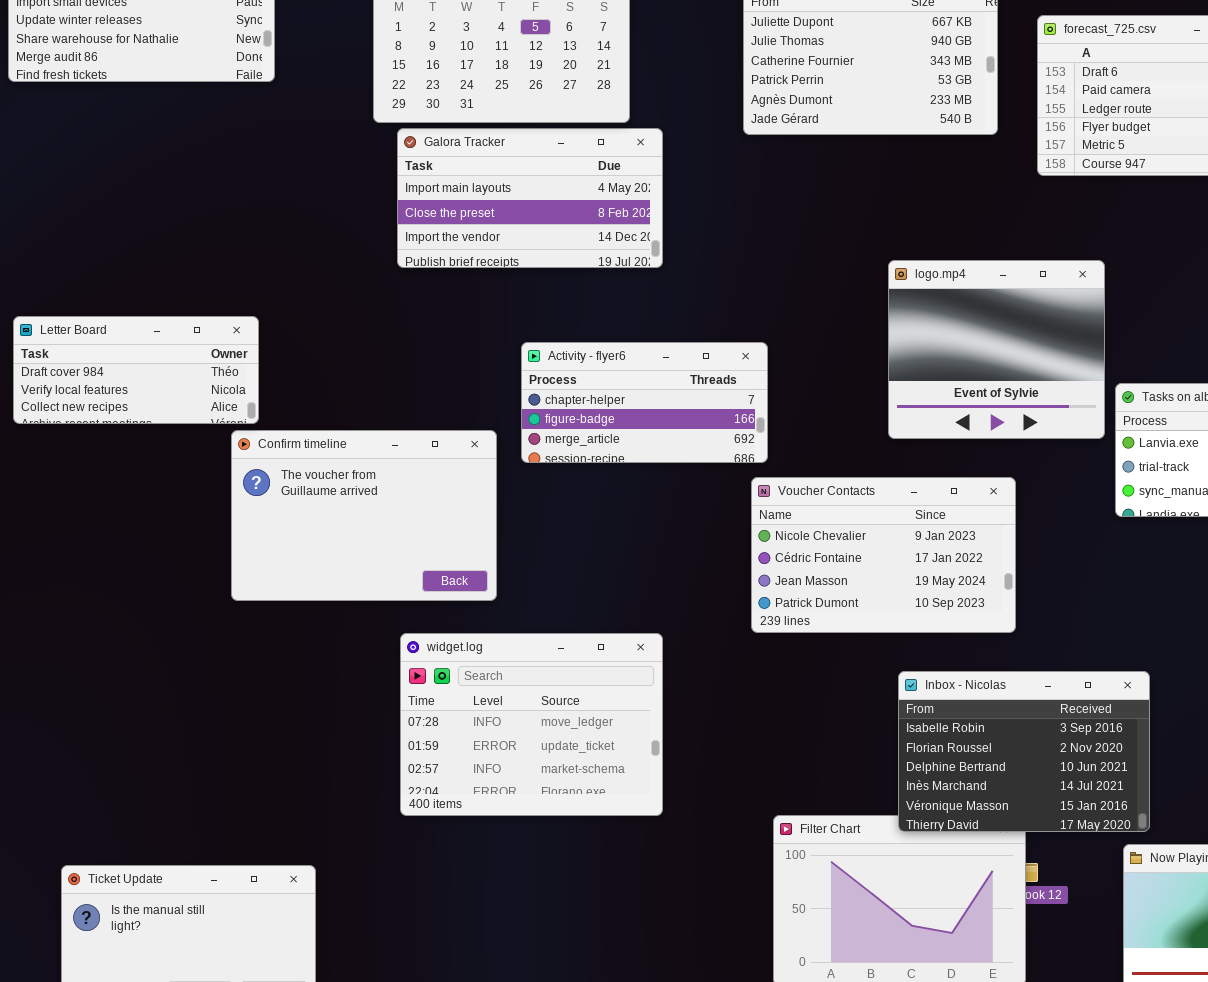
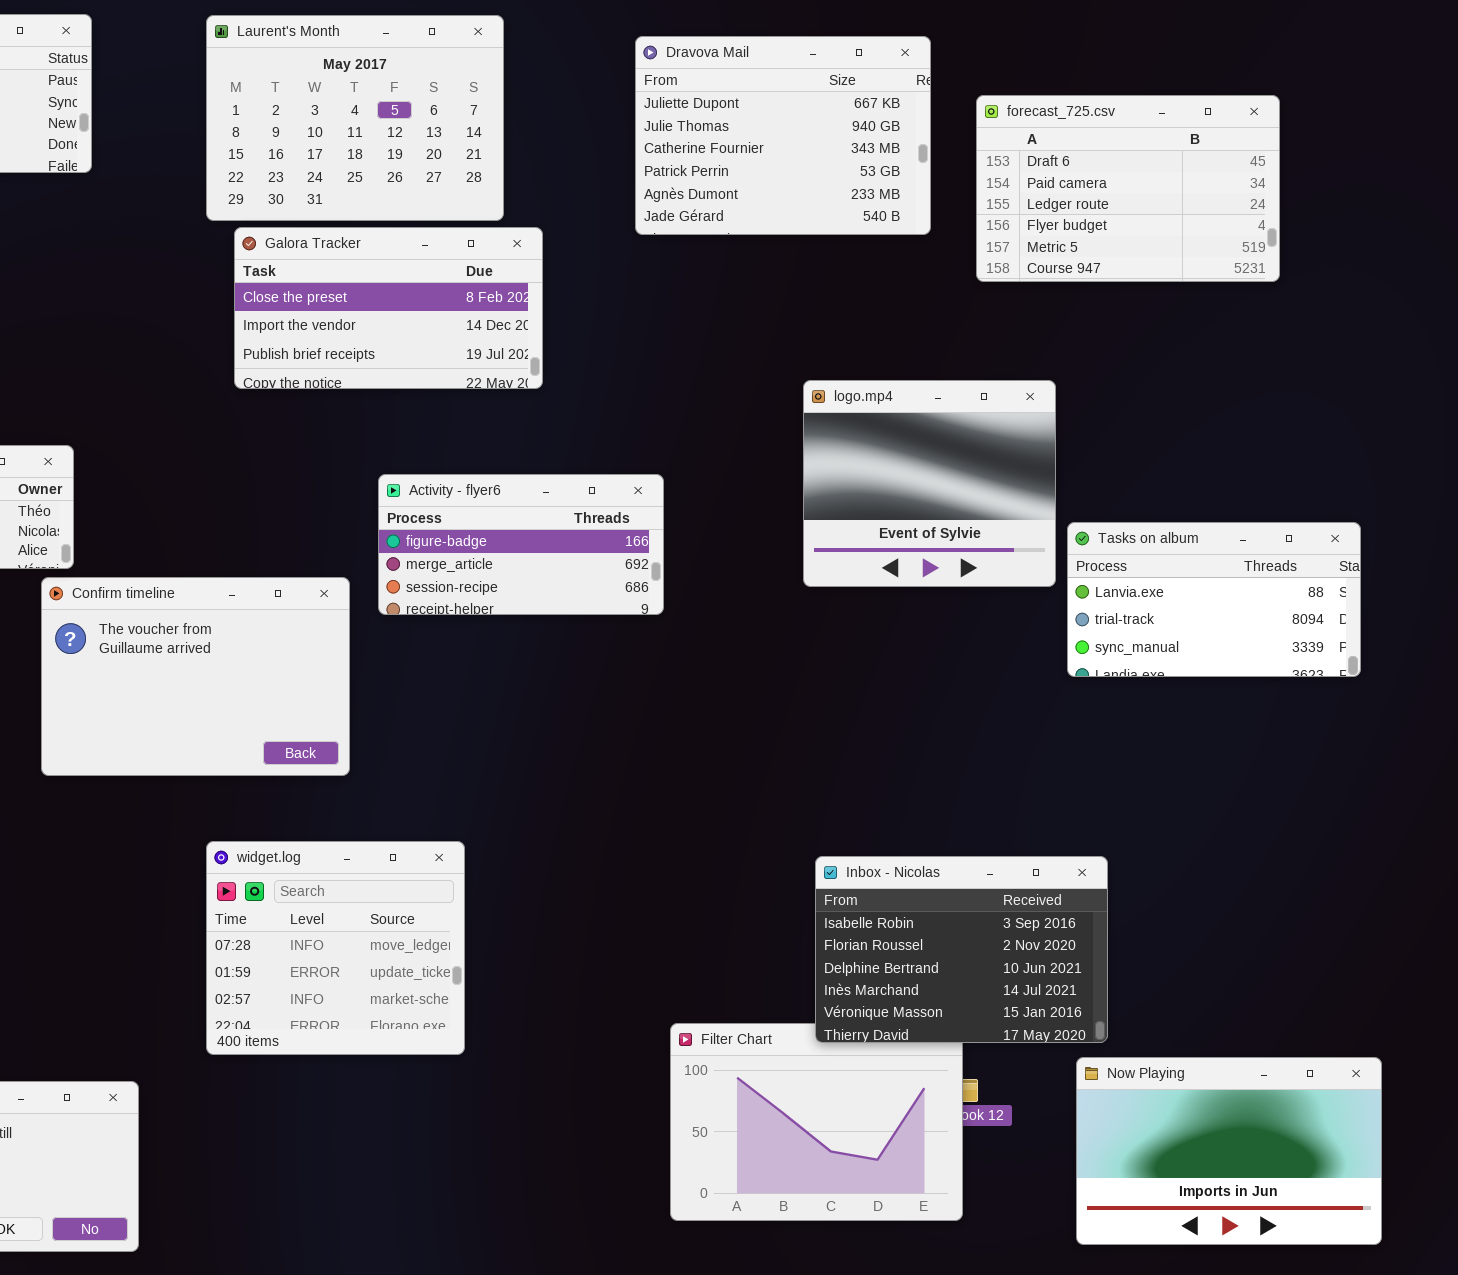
Galora Tracker: [397,128,663,268] -> [234,227,543,389], scrolled down 1 row
Activity - flyer6: [521,342,768,463] -> [378,474,664,615], scrolled down 1 row
Voucher Contacts: [751,477,1016,633] -> none, closed
widget.log: [400,633,663,816] -> [206,841,465,1055], moved, resized

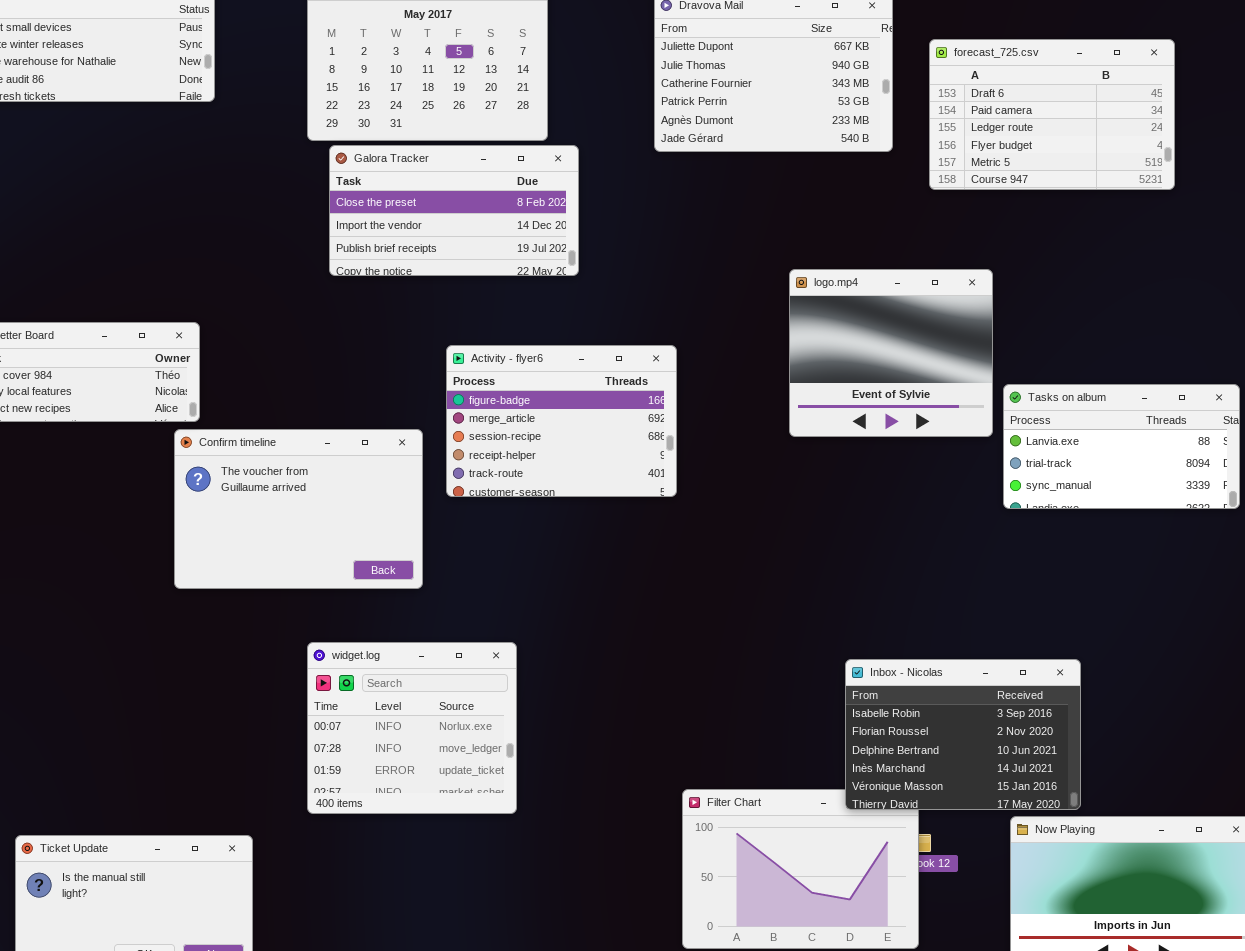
Activity - flyer6: [378,474,664,615] -> [446,345,677,497], resized
widget.log: [206,841,465,1055] -> [307,642,517,814], scrolled up 1 row
Inbox - Nicolas: [815,856,1108,1043] -> [845,659,1081,810], moved

